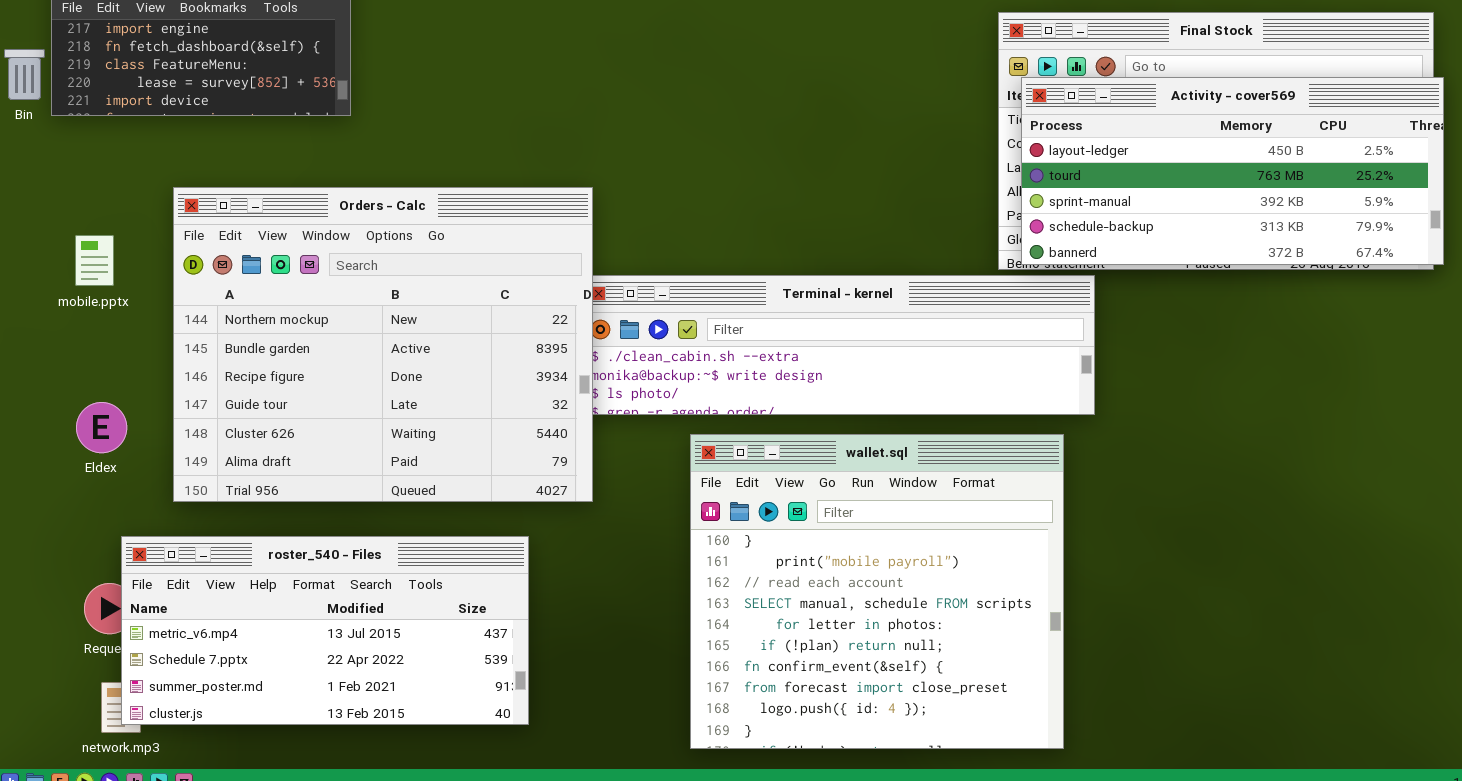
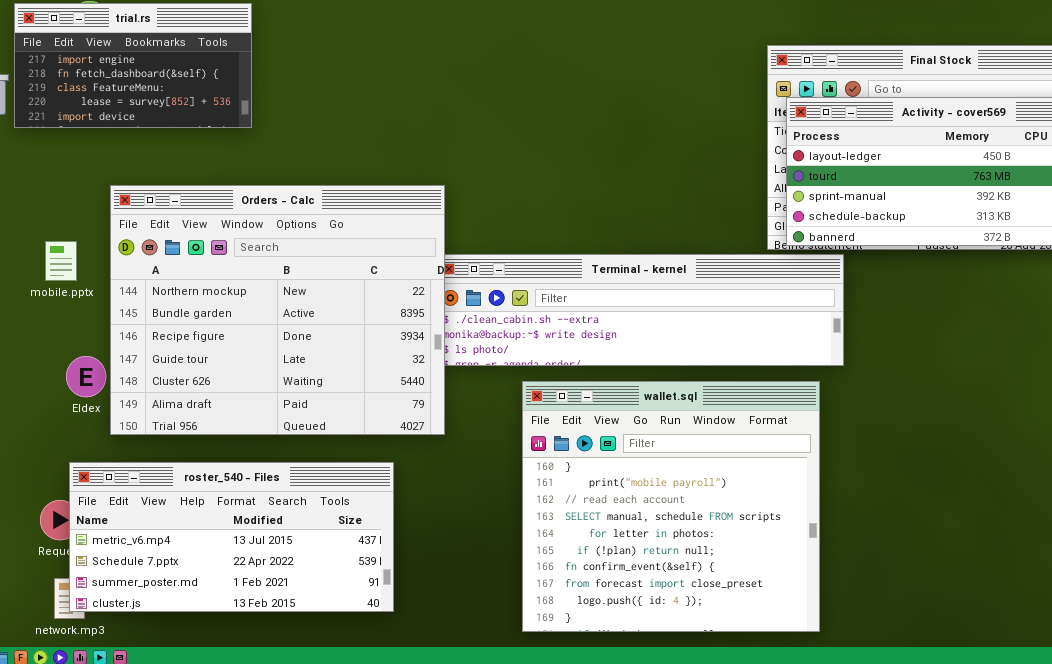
mobile.pptx: [75,235,114,286] -> [45,241,77,281], moved
Eldex: [76,402,127,453] -> [66,356,106,397], moved

